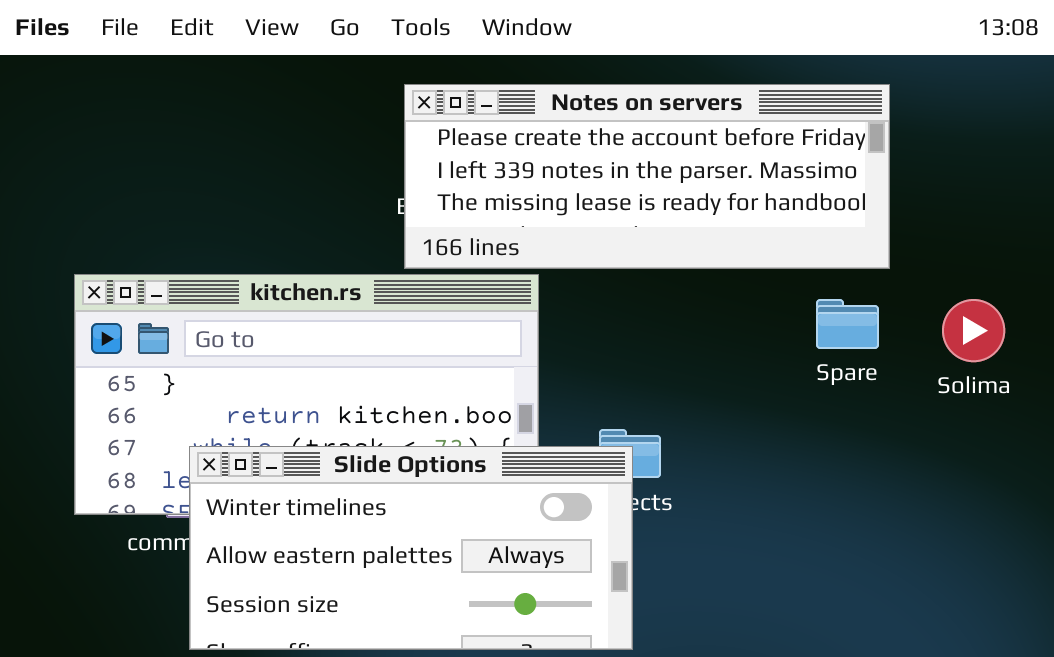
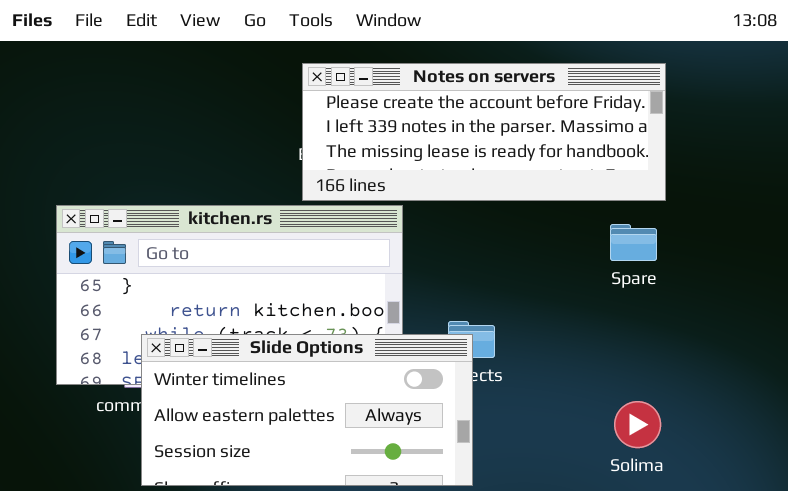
Solima: [942,299,1005,362] -> [614,401,661,448], moved

